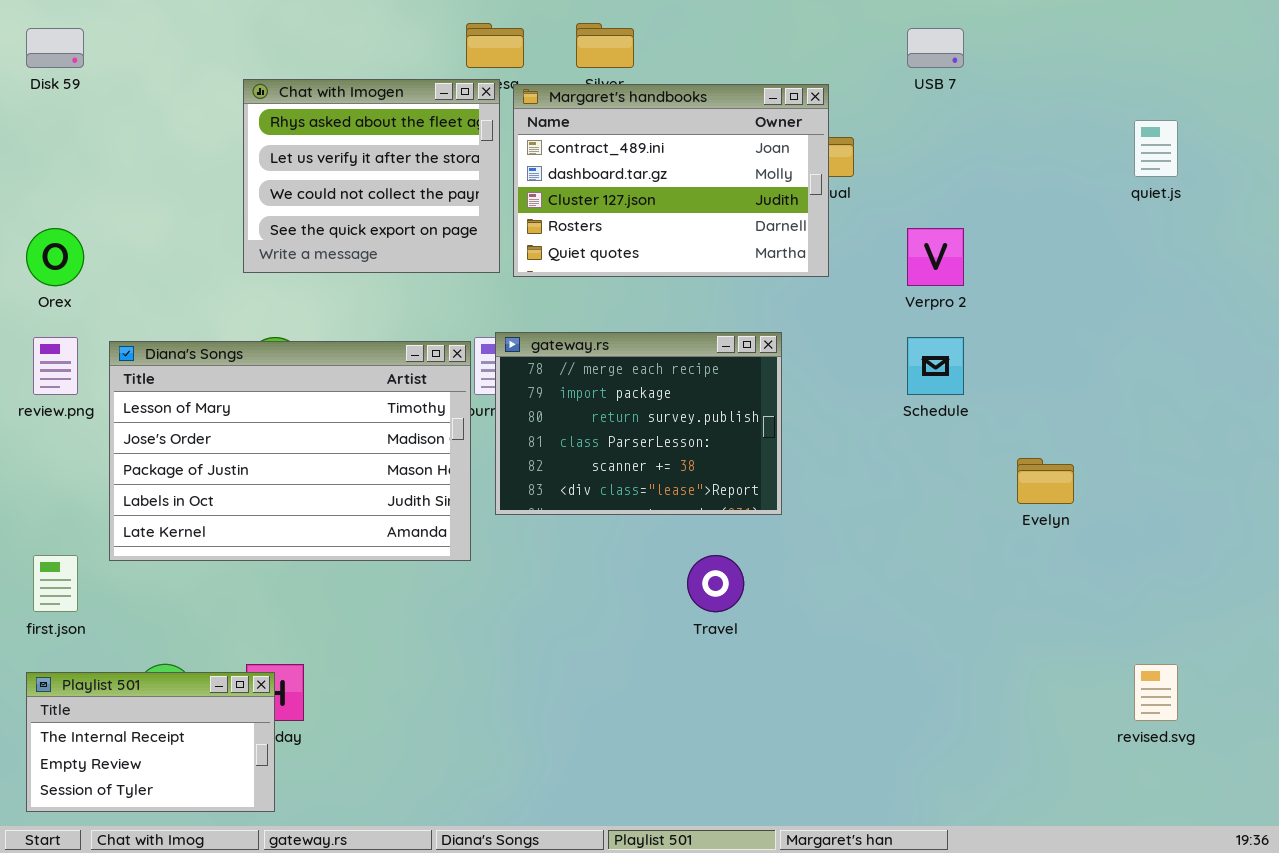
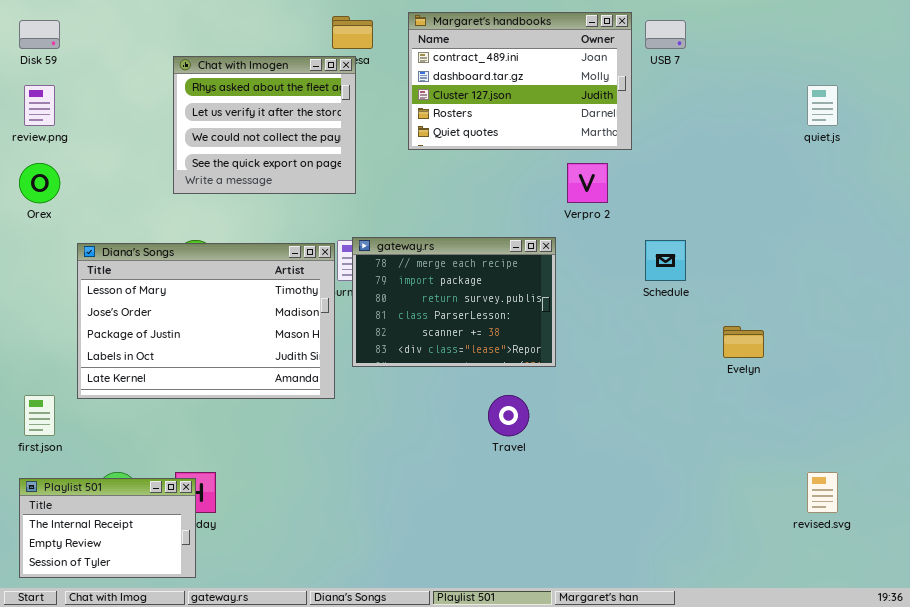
Margaret's handbooks: [513,84,829,277] -> [408,12,632,150], moved
Verpro 2: [907,228,964,286] -> [567,163,608,203], moved
review.png: [33,337,78,395] -> [24,85,55,126], moved

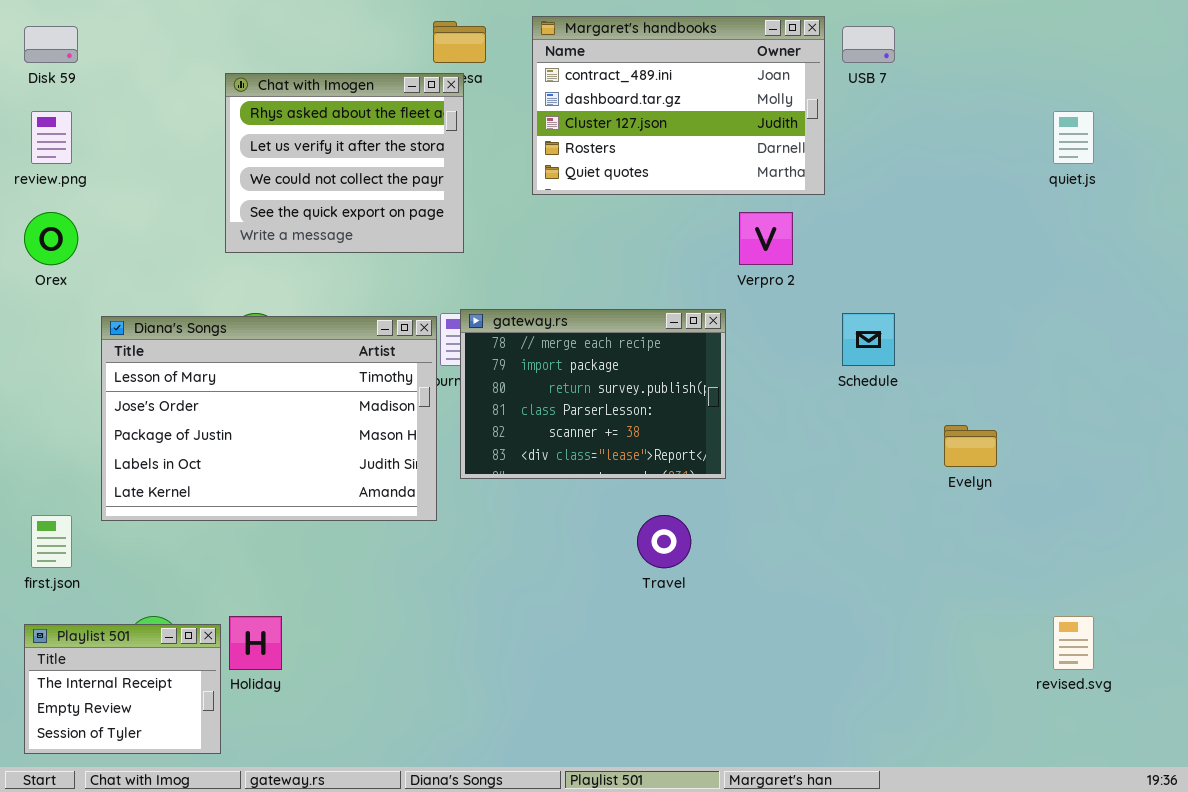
Playlist 501: [19,478,196,578] -> [24,624,221,754], resized

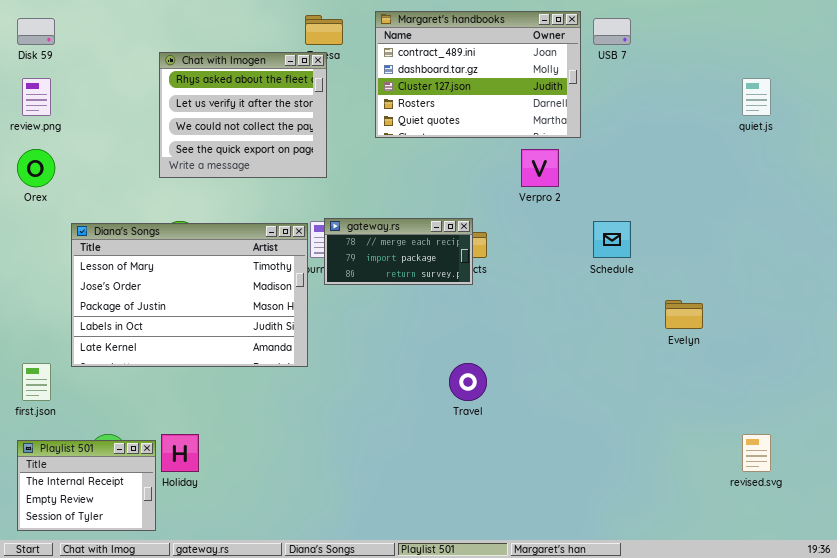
gateway.rs: [460,309,726,479] -> [324,218,473,285], resized

